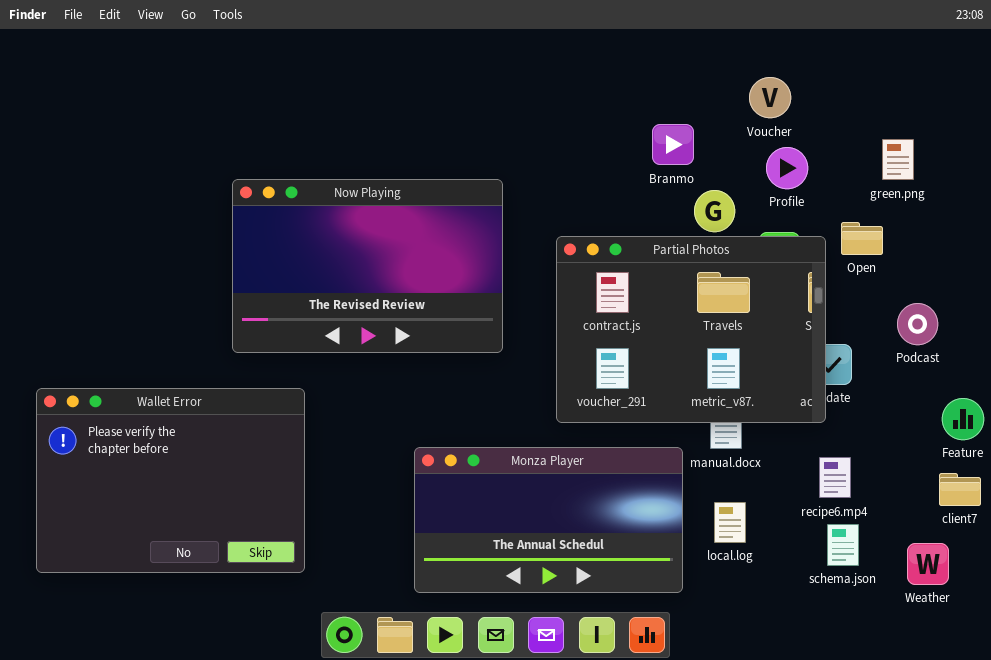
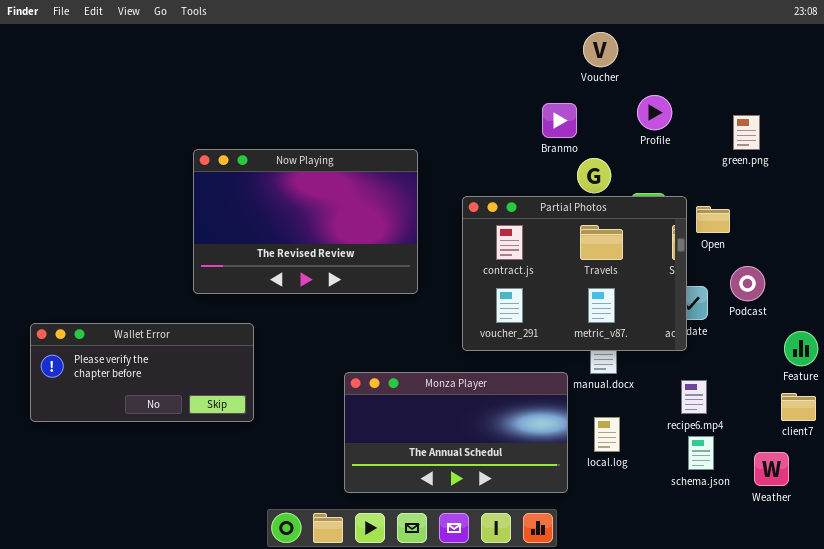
Voucher: [749,77,791,118] -> [583,32,618,67], moved
Profile: [766,147,808,189] -> [637,95,672,130], moved
Open: [841,222,883,255] -> [696,206,730,233], moved
Podcast: [897,303,938,345] -> [730,266,765,301], moved
Wallet Error: [36,388,305,573] -> [30,323,254,422], resized

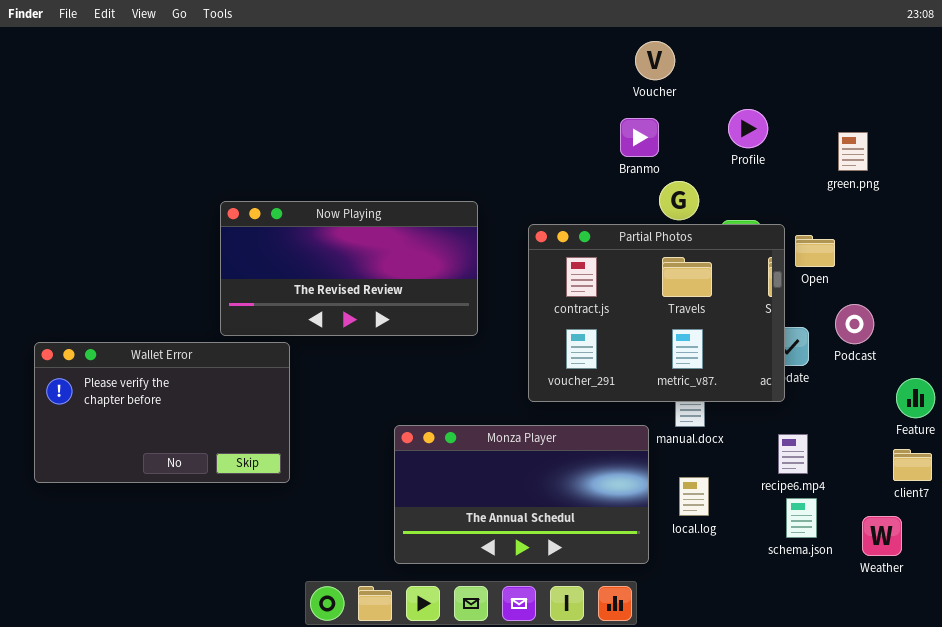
Voucher: [583,32,618,67] -> [635,41,675,80], moved
Now Playing: [193,149,418,294] -> [220,201,478,336], resized
Wallet Error: [30,323,254,422] -> [34,342,290,483], resized

